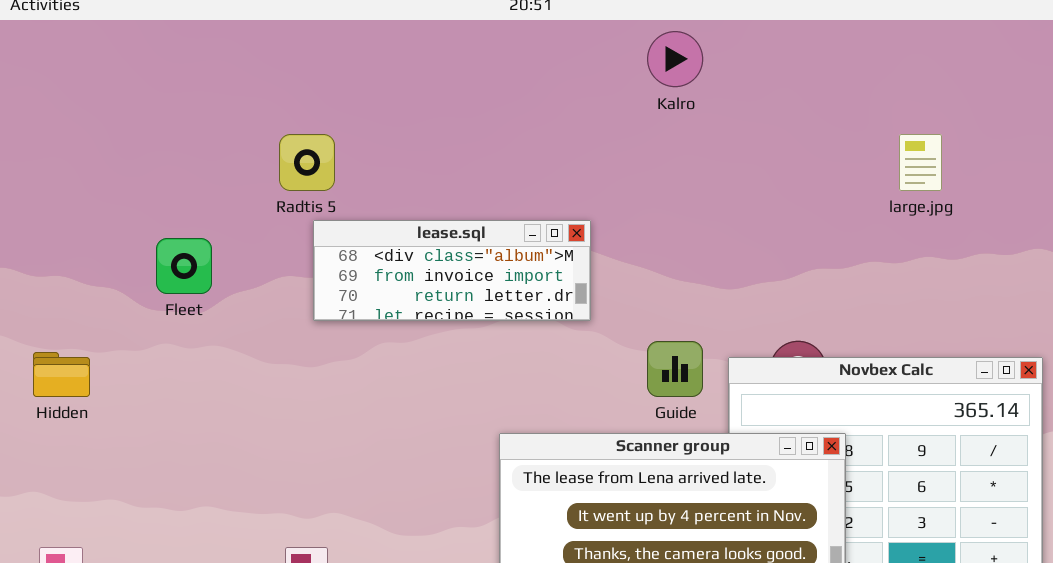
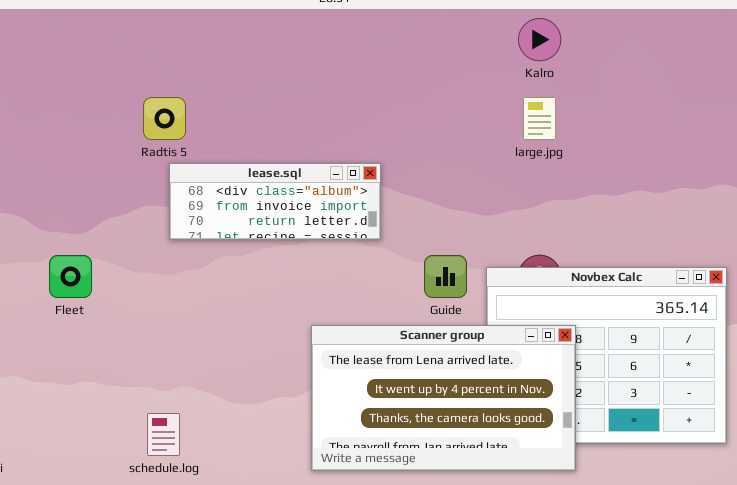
Kalro: [647,31,703,87] -> [518,18,561,61], moved
large.jpg: [899,134,942,191] -> [523,97,556,140], moved
Fleet: [156,238,212,294] -> [49,255,92,298], moved

